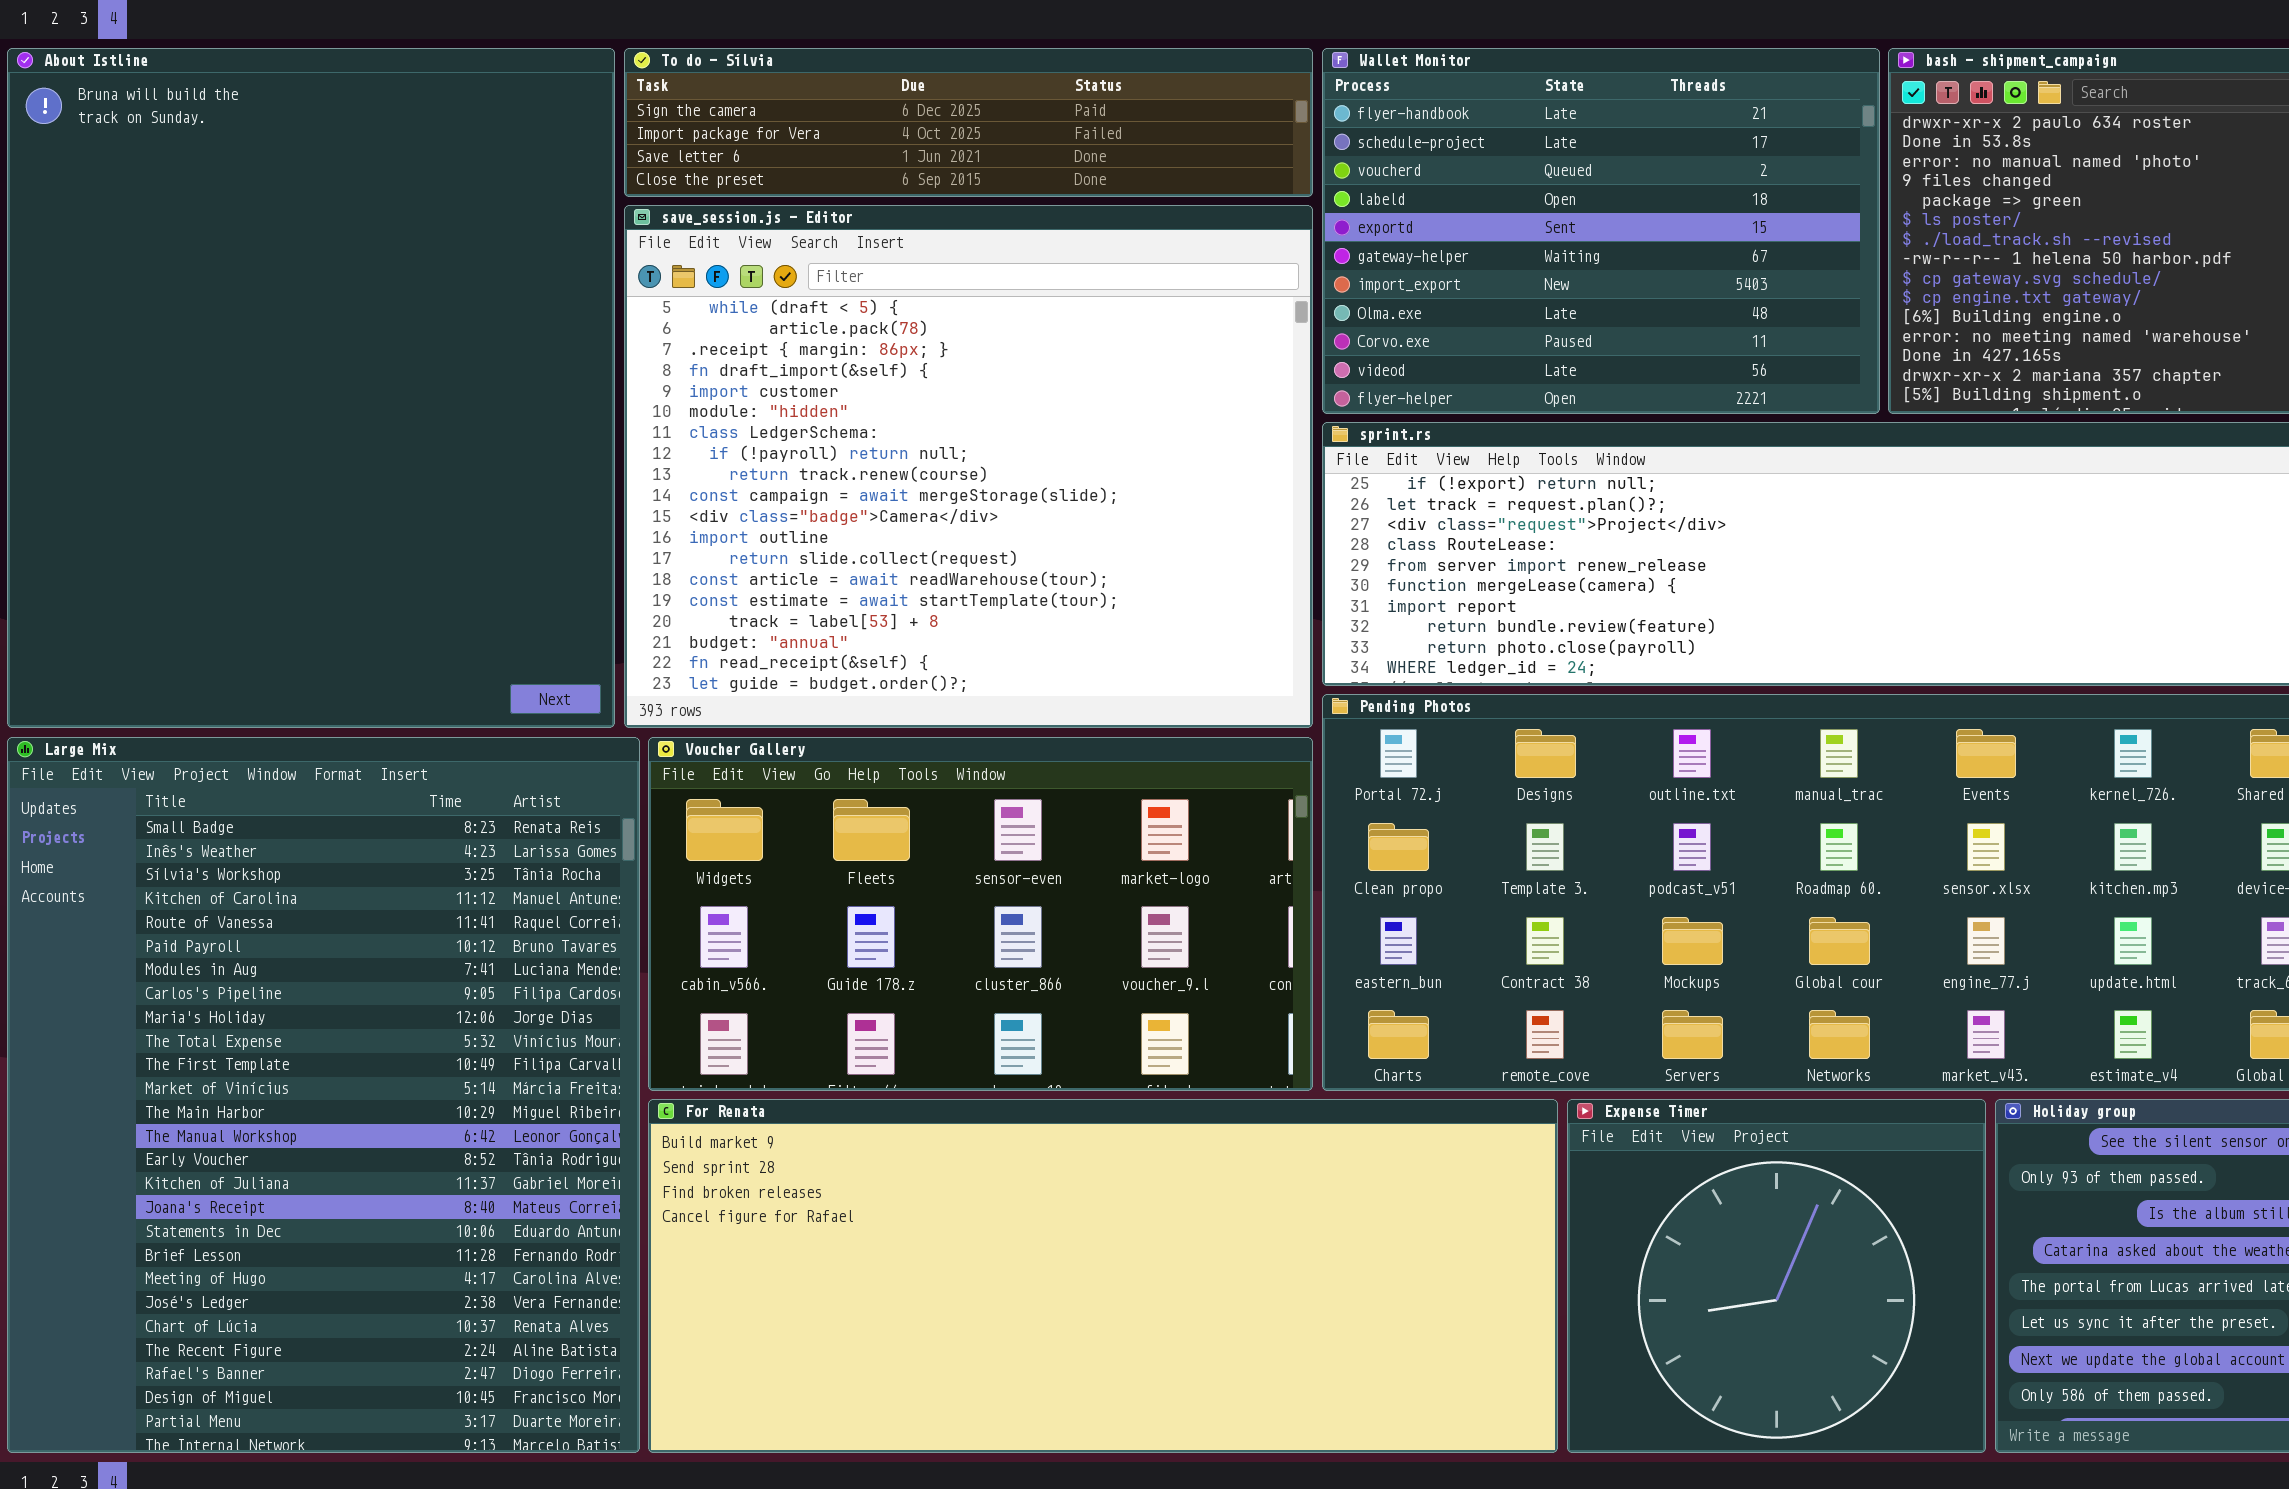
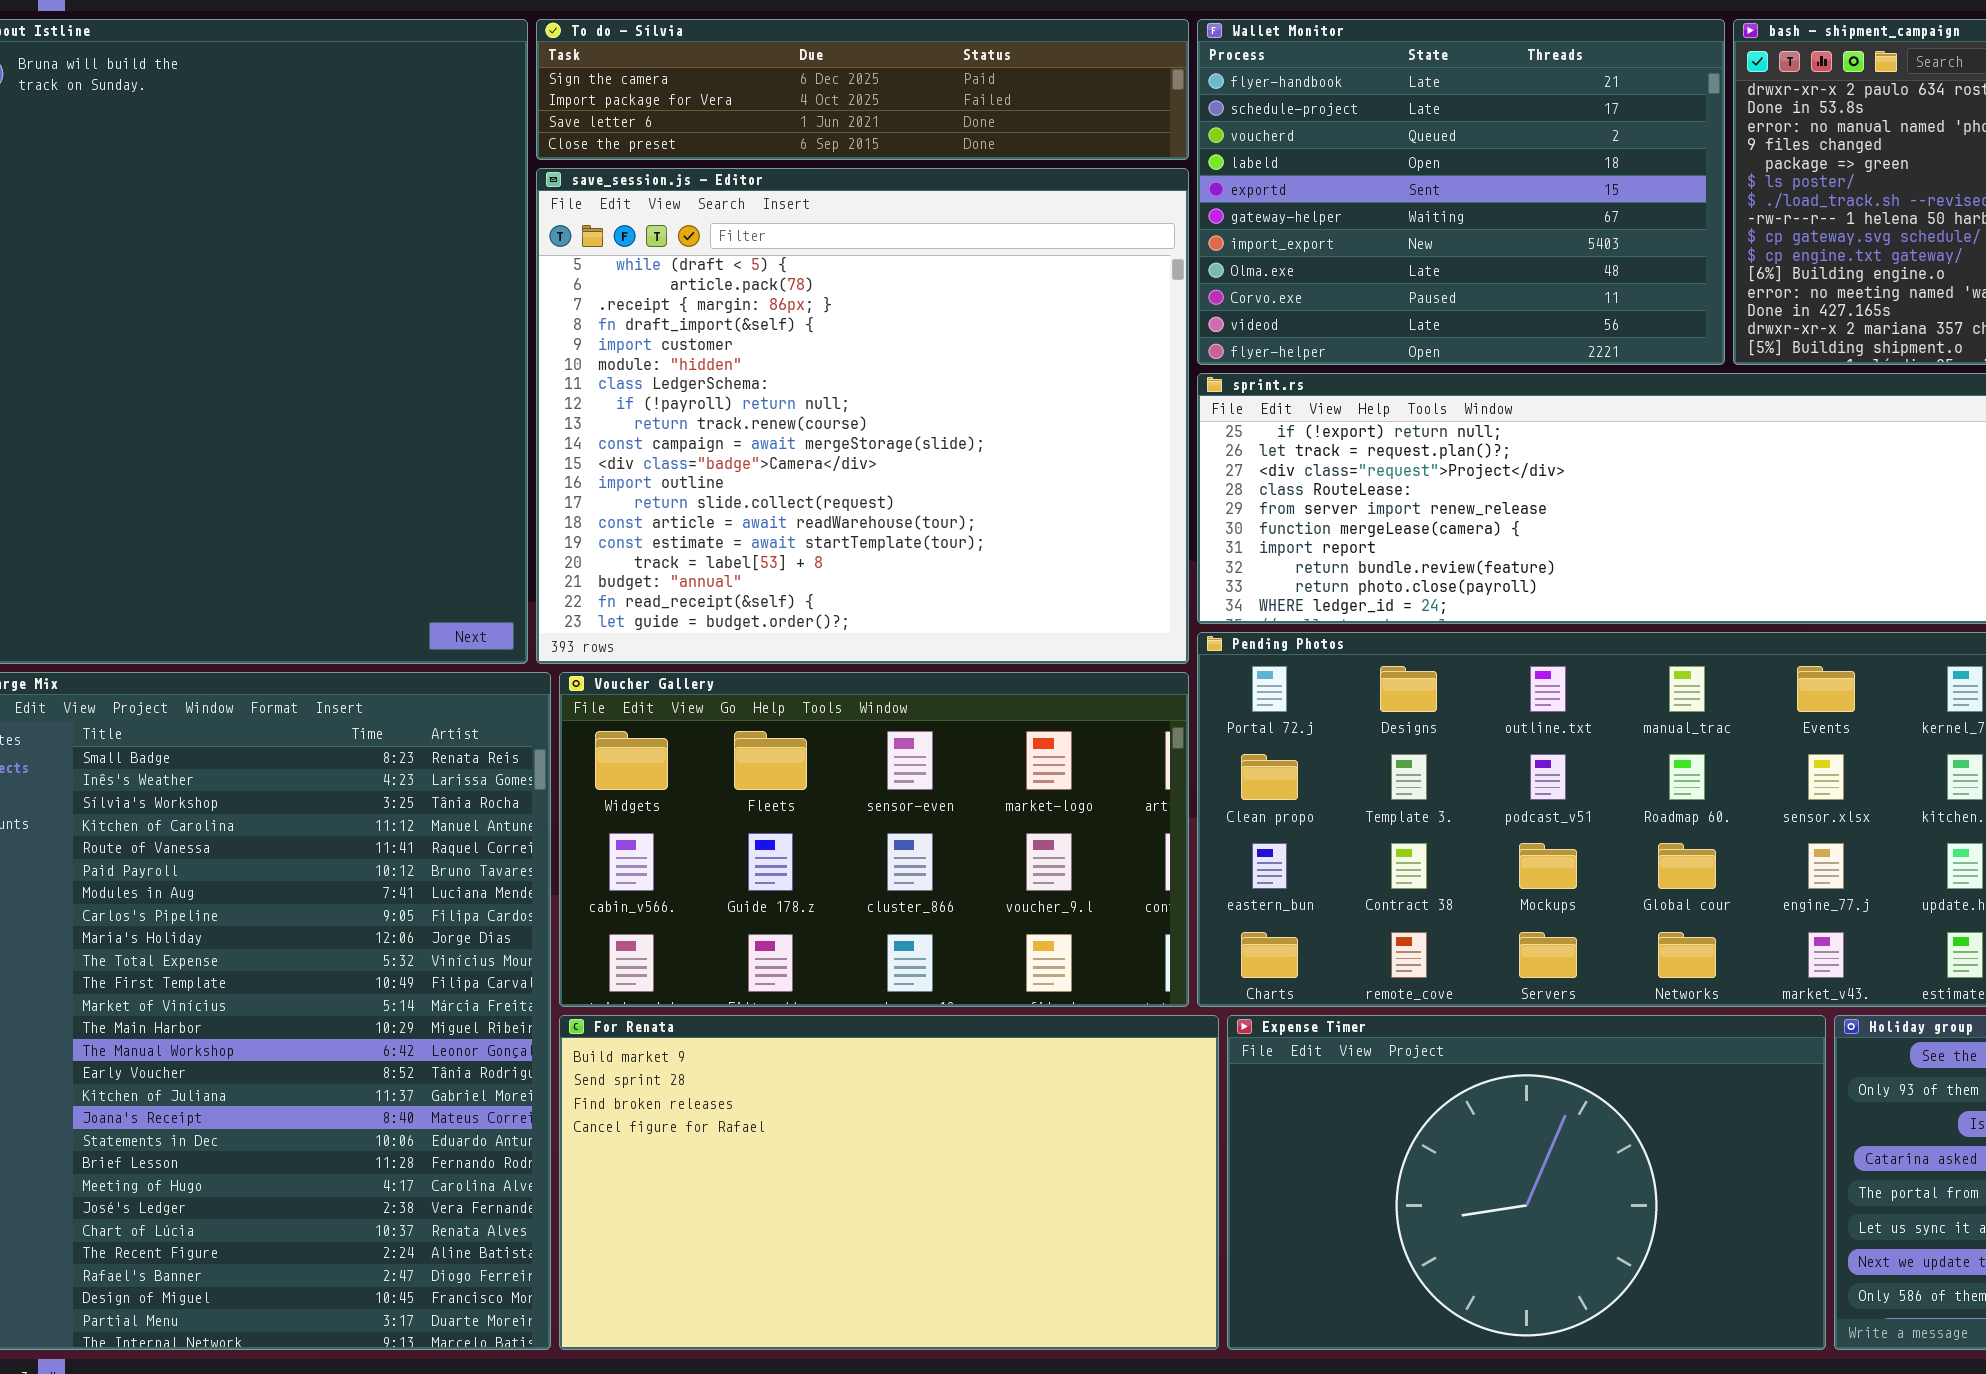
For Renata: [648,1099,1558,1453] -> [559,1015,1219,1350], resized
Expense Timer: [1567,1099,1986,1453] -> [1227,1015,1826,1350], resized

